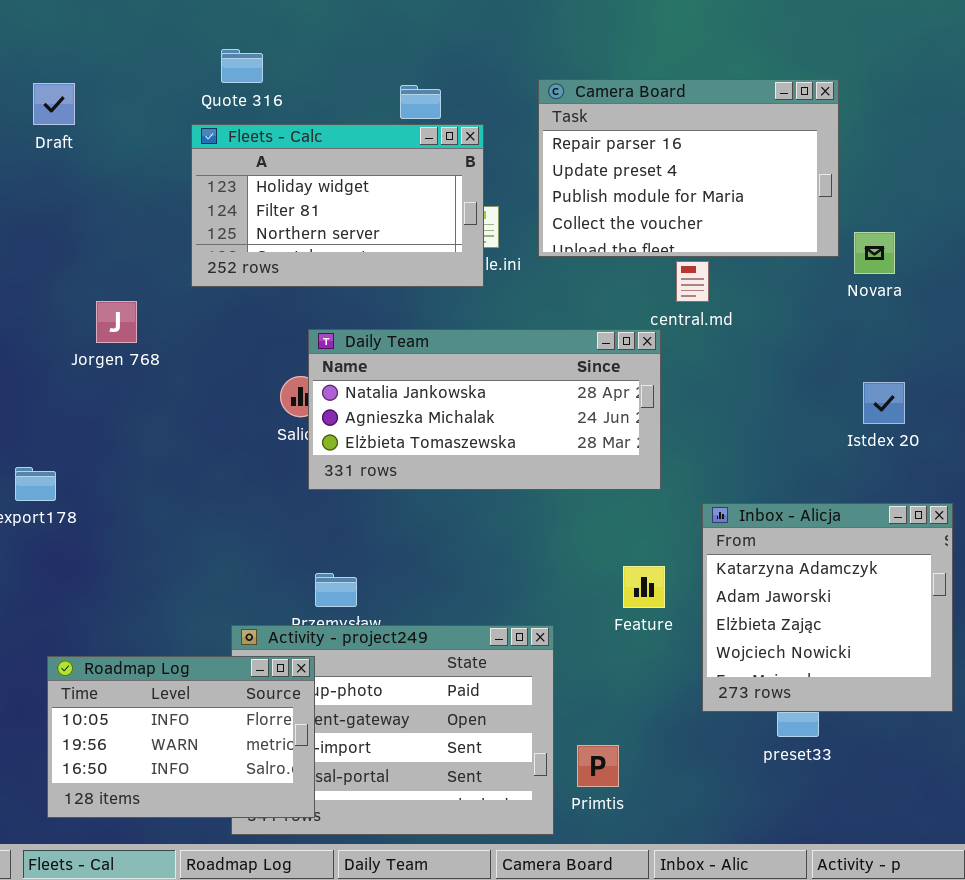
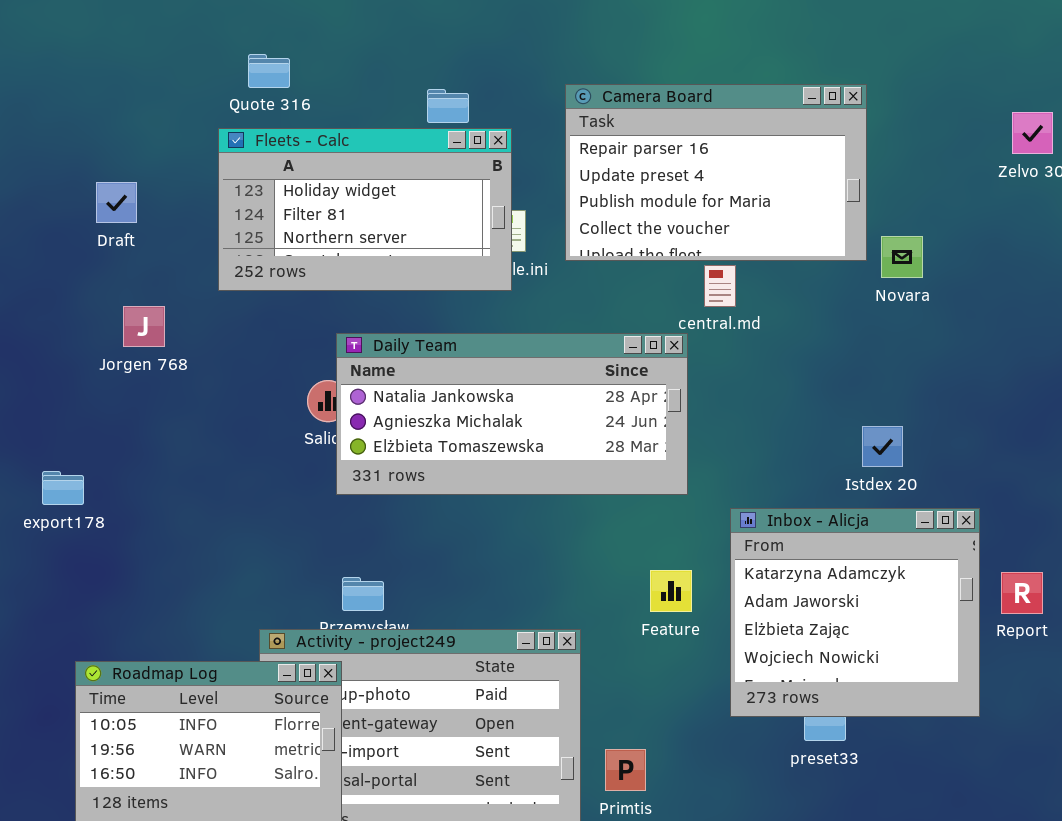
Draft: [33,83,75,125] -> [96,182,137,223], moved
Istdex 20: [863,382,905,424] -> [862,426,903,467], moved

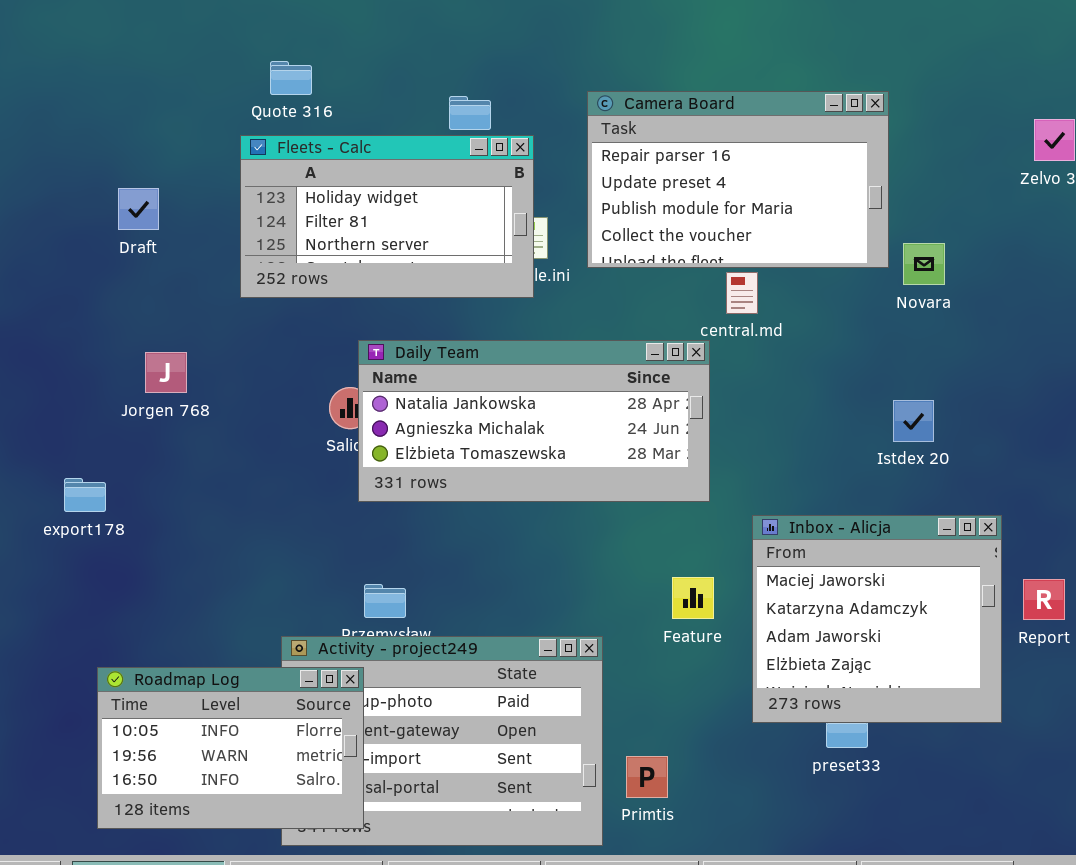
Jorgen 768: [123,306,165,347] -> [145,352,187,393], moved
Istdex 20: [862,426,903,467] -> [893,400,934,442], moved
Inbox - Alicja: [730,508,980,717] -> [752,515,1002,723], scrolled up 1 row

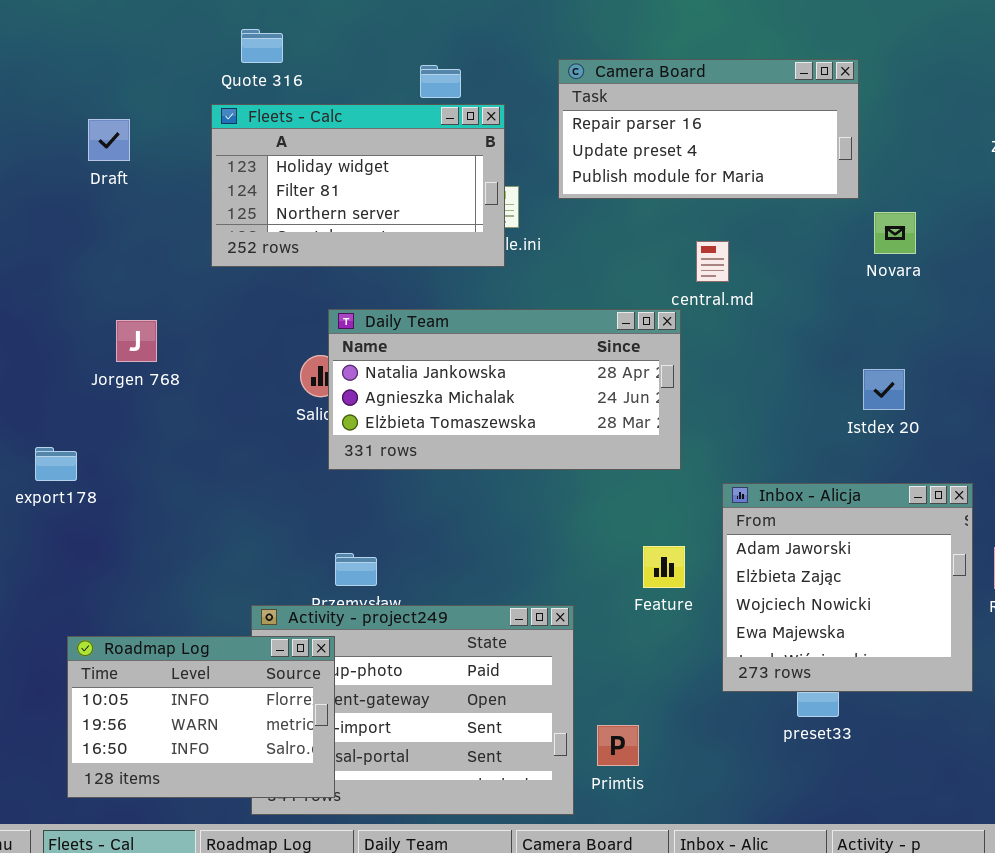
Camera Board: [587,91,889,268] -> [558,59,859,199], resized
Draft: [118,188,159,230] -> [88,119,130,161], moved
Inbox - Alicja: [752,515,1002,723] -> [722,483,973,692], scrolled down 2 rows

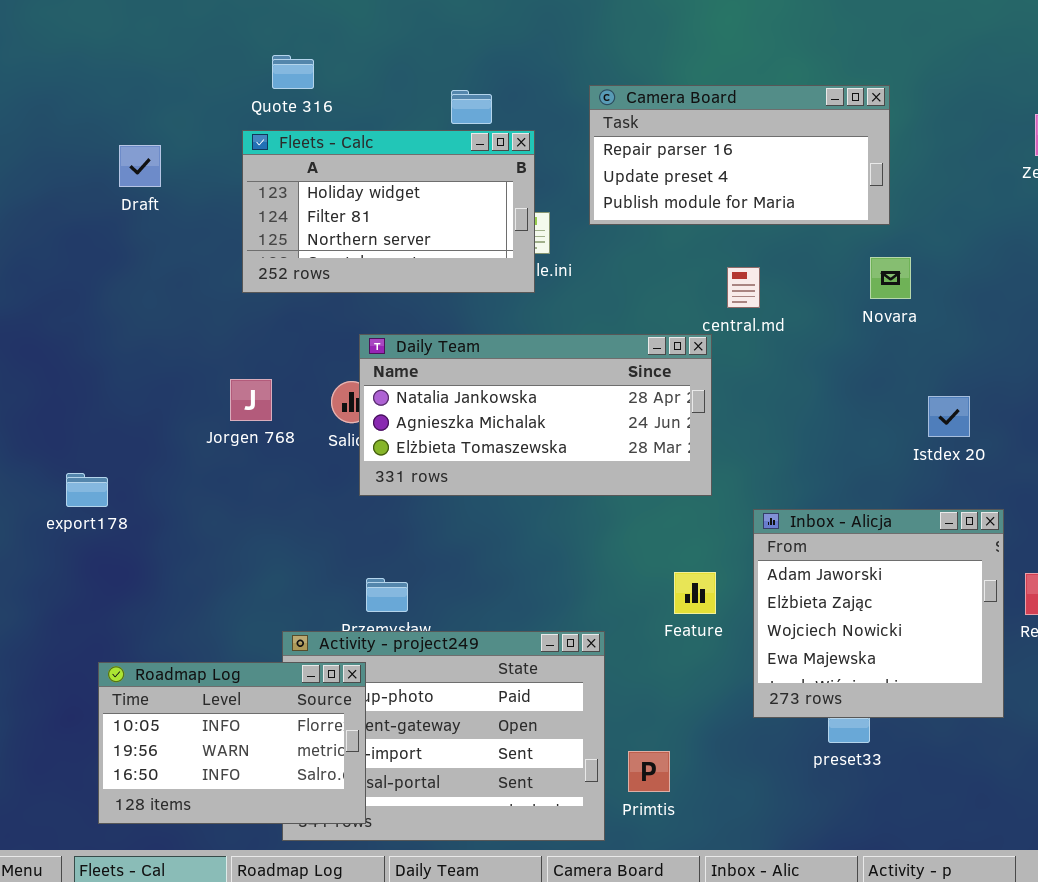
Novara: [874,212,916,254] -> [870,257,911,299], moved
Jorgen 768: [116,320,157,362] -> [230,379,272,421], moved
Istdex 20: [863,369,905,410] -> [928,396,970,437], moved

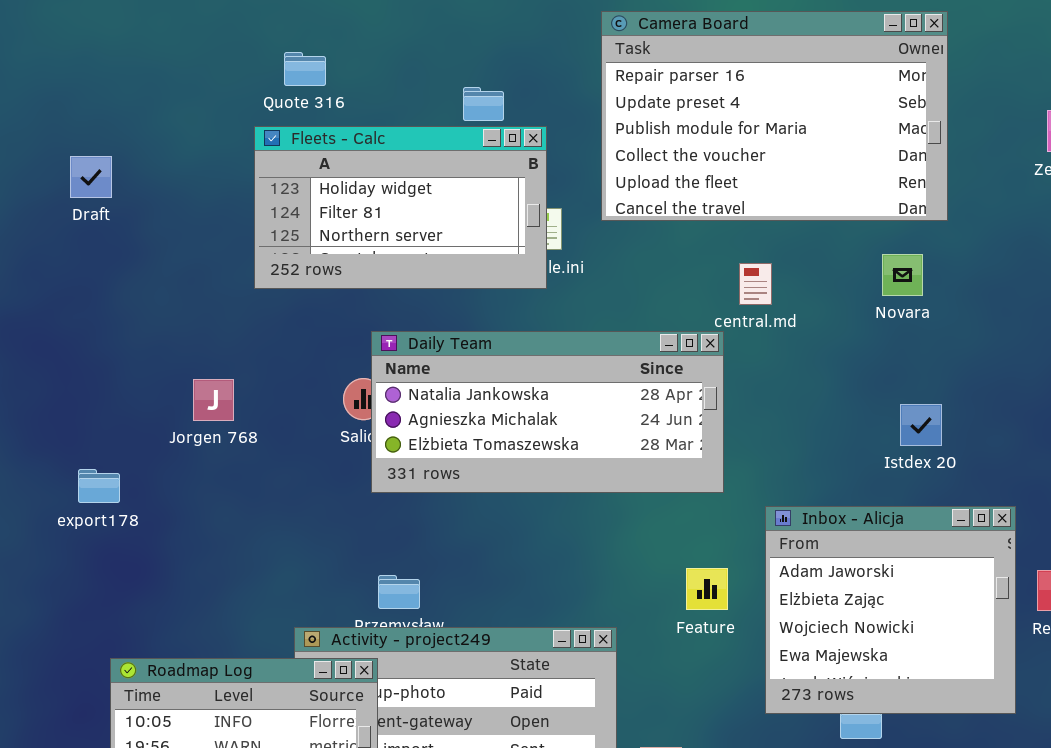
Camera Board: [589,85,890,225] -> [601,11,948,221], resized
Draft: [119,145,161,187] -> [70,156,112,198], moved
Jorgen 768: [230,379,272,421] -> [193,379,234,421], moved
Istdex 20: [928,396,970,437] -> [900,404,942,446], moved

